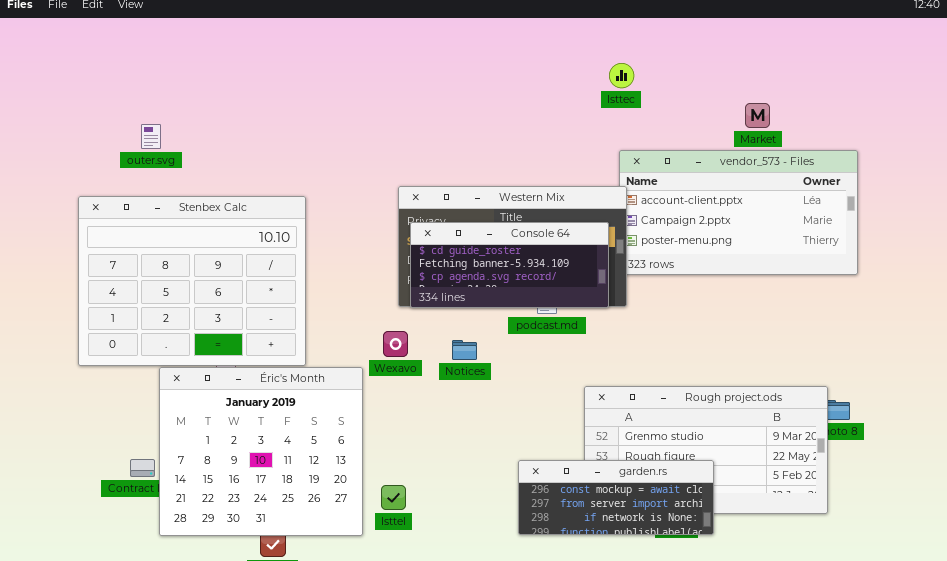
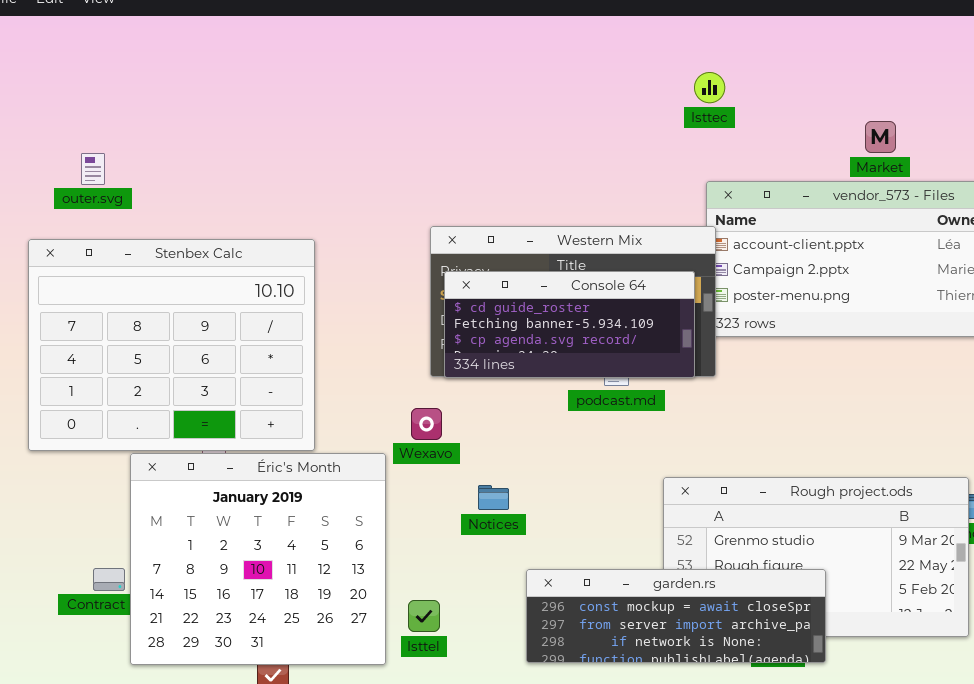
outer.svg: [141,124,161,149] -> [81,153,105,185], moved
Notices: [452,340,477,360] -> [478,485,509,510], moved
garden.rs: [518,460,714,535] -> [526,569,826,663], resized

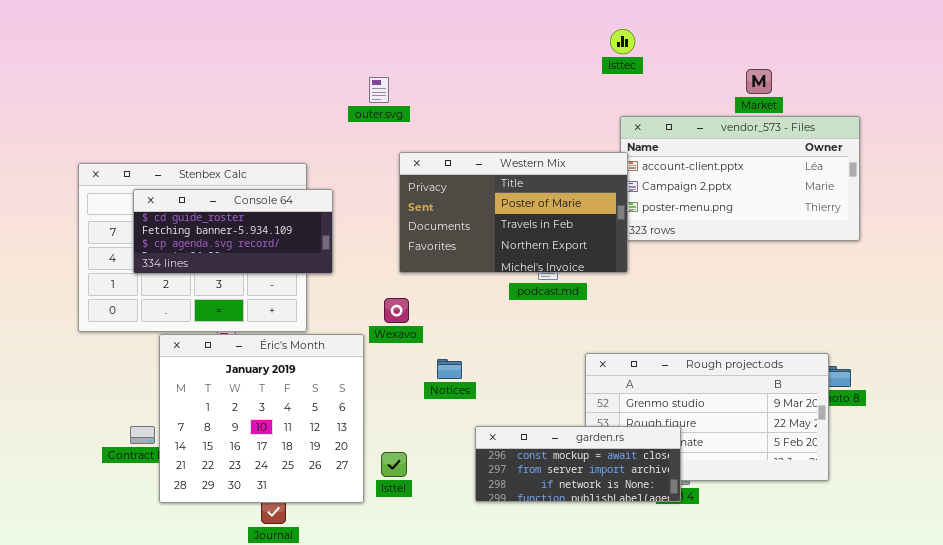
outer.svg: [81,153,105,185] -> [369,77,389,103], moved
Console 64: [444,271,695,378] -> [133,189,333,274], moved
garden.rs: [526,569,826,663] -> [475,426,681,502], resized

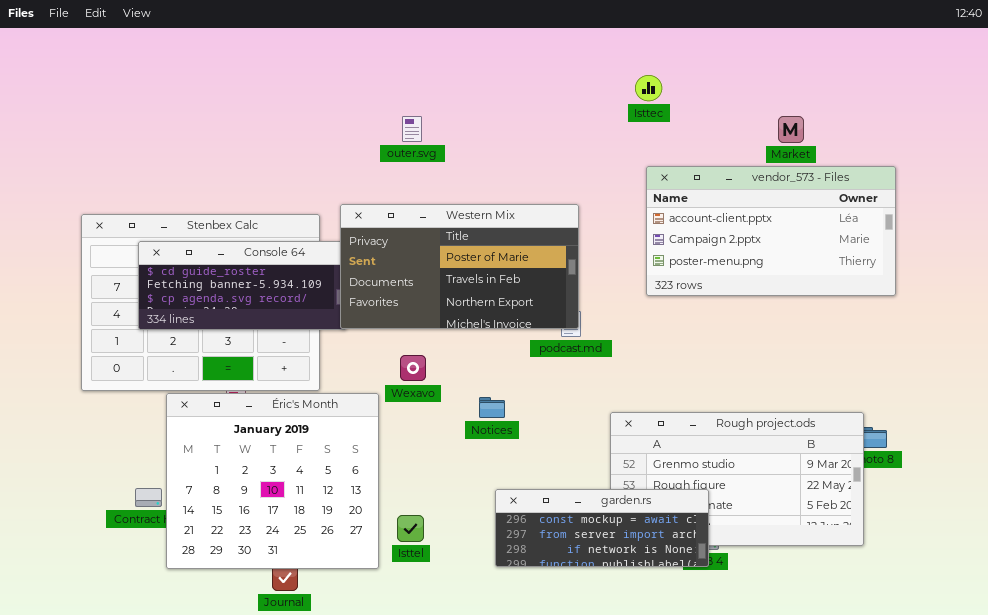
outer.svg: [369,77,389,103] -> [402,116,422,142], moved
Western Mix: [399,152,628,273] -> [340,204,579,329], moved
Notices: [437,359,462,379] -> [479,397,505,418], moved

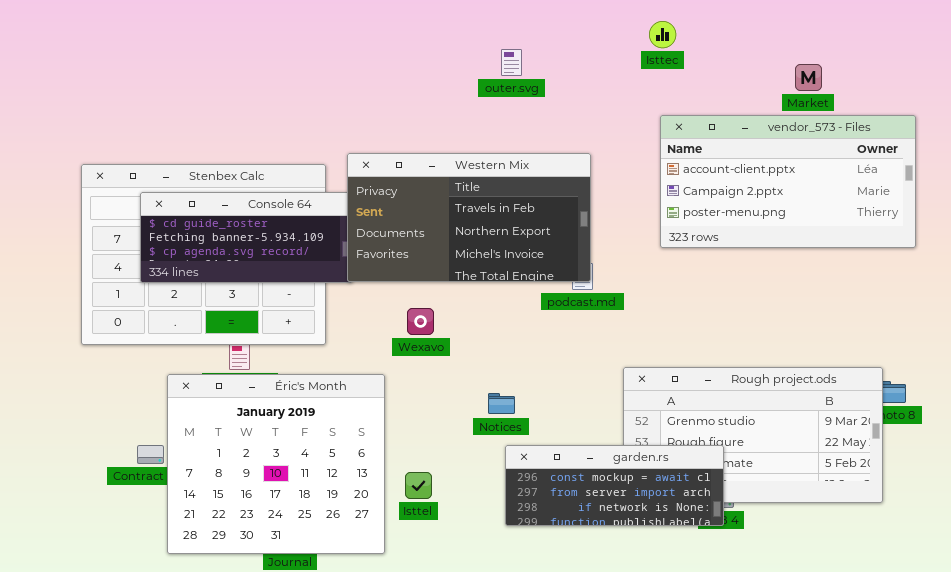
outer.svg: [402,116,422,142] -> [501,49,522,76], moved
Western Mix: [340,204,579,329] -> [347,153,591,282], scrolled down 1 row
Éric's Month: [166,393,379,569] -> [167,374,385,554], moved
Notices: [479,397,505,418] -> [488,393,515,414], moved

